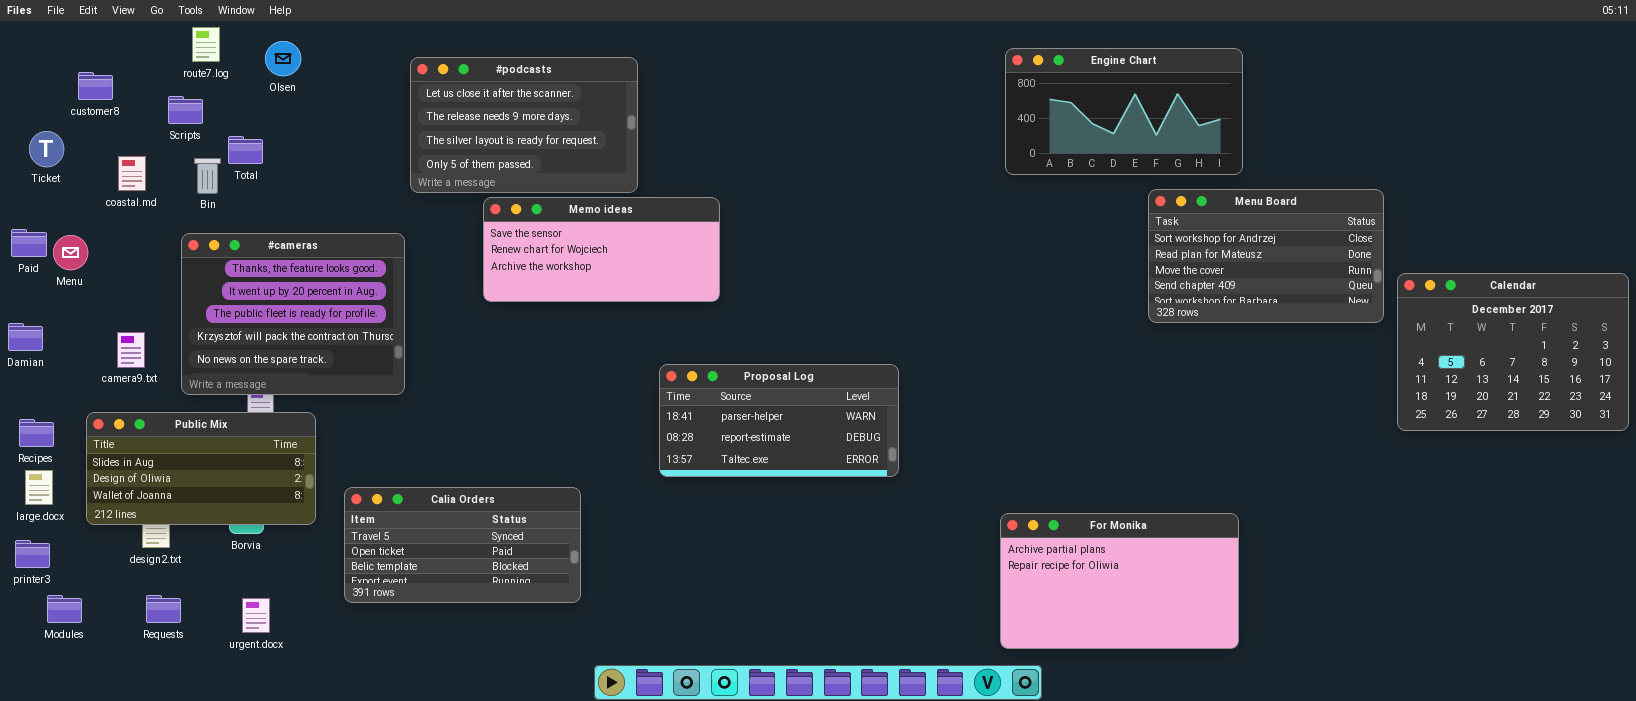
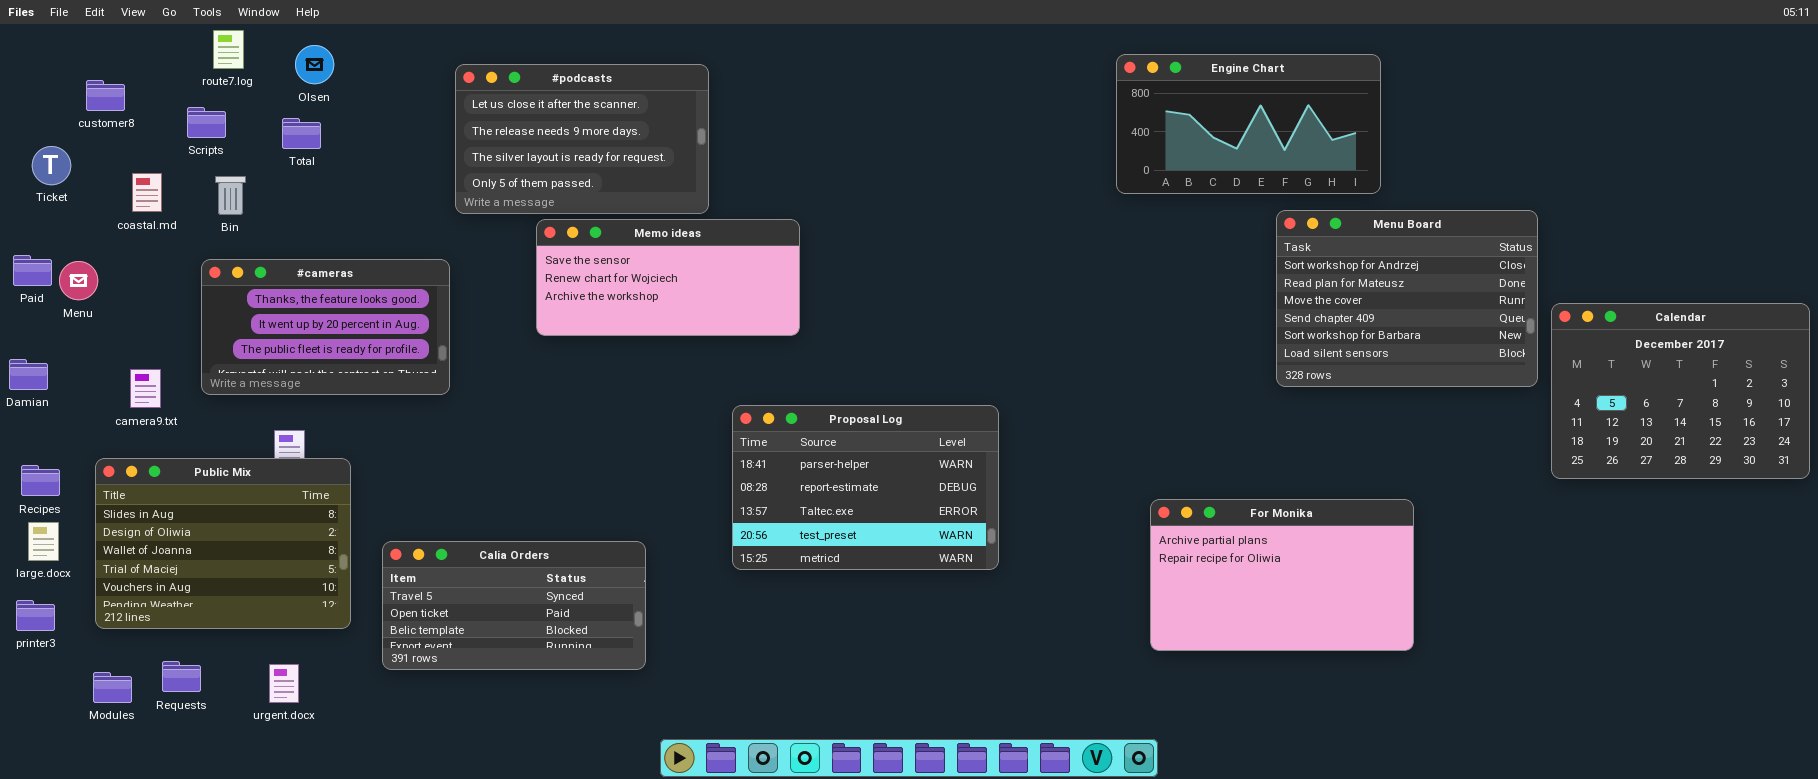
Total: [228,136,263,164] -> [282,118,321,149], moved
Menu Board: [1148,189,1384,323] -> [1276,210,1538,387], resized
#cameras: [181,233,405,395] -> [201,259,450,395], resized
Proposal Log: [659,364,899,477] -> [732,405,999,570], resized
Public Mix: [86,412,316,525] -> [95,458,351,629], resized
For Monika: [1000,513,1239,649] -> [1150,499,1414,651], moved
Modules: [47,595,82,623] -> [93,672,132,703], moved

